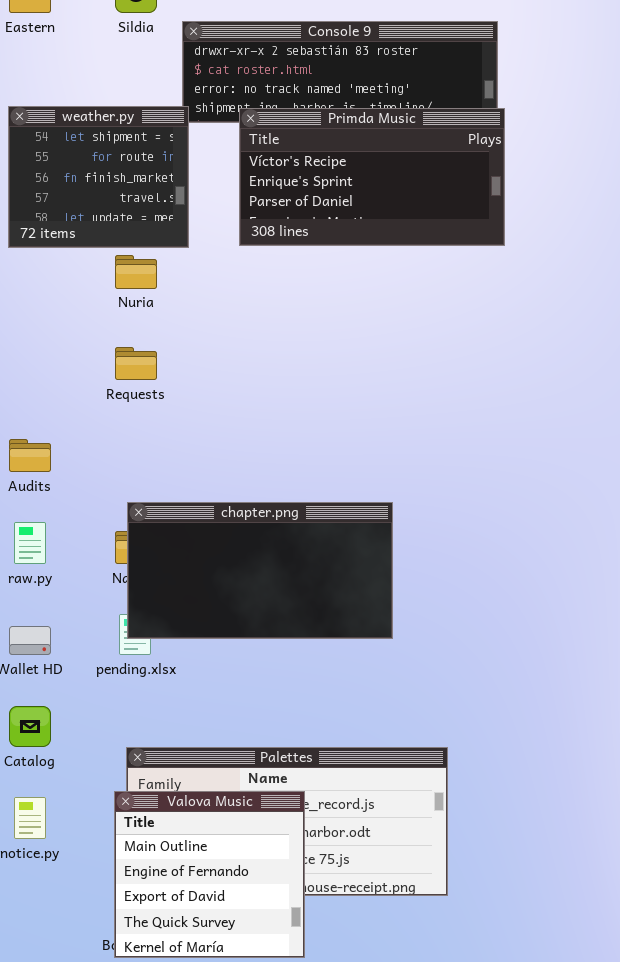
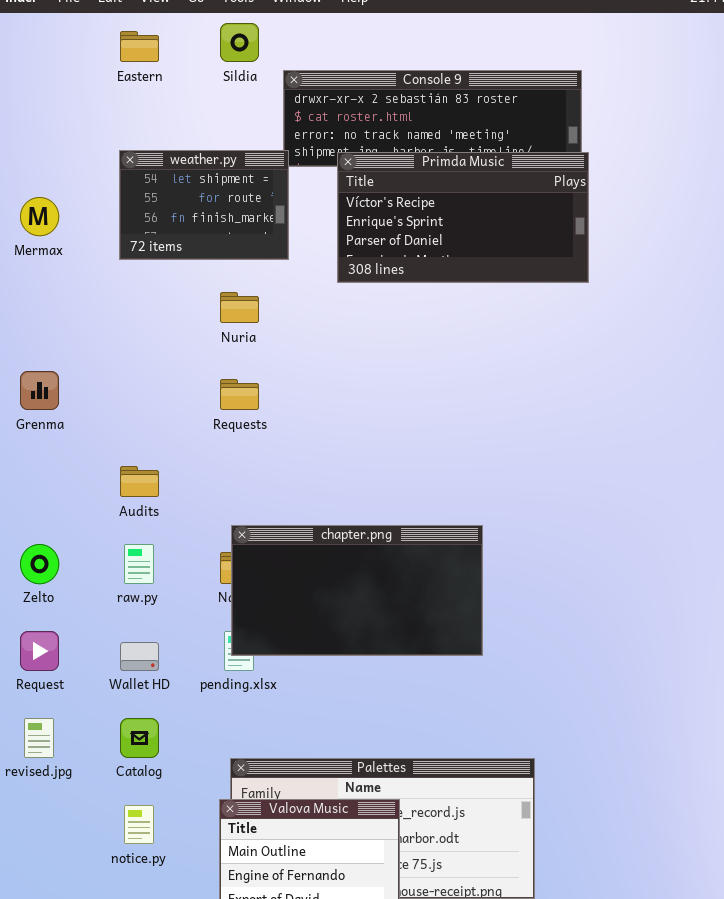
weather.py: [8,106,189,248] -> [119,150,289,260], resized

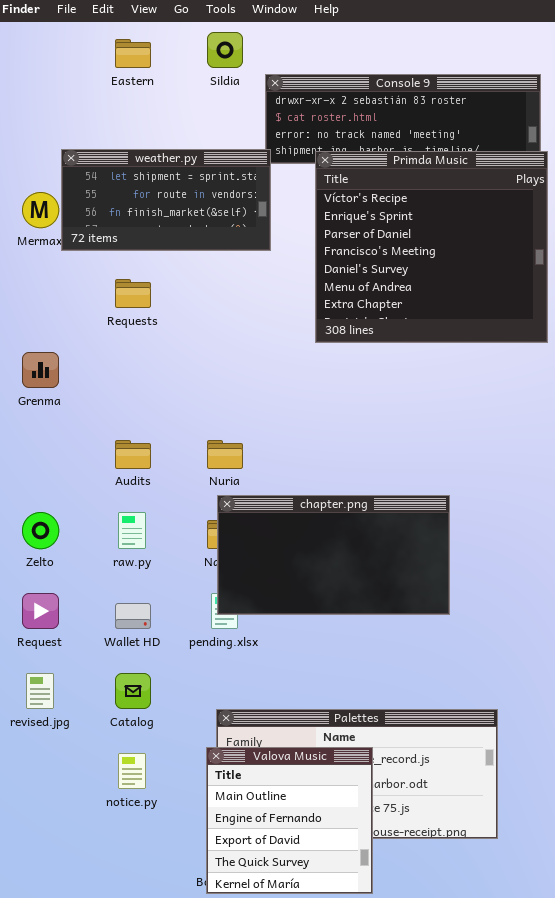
weather.py: [119,150,289,260] -> [61,149,271,251], resized
Primda Music: [337,152,589,283] -> [315,151,548,343], resized
Nuria: [220,292,259,323] -> [207,440,243,469], moved
Requests: [220,379,259,410] -> [115,279,151,308], moved

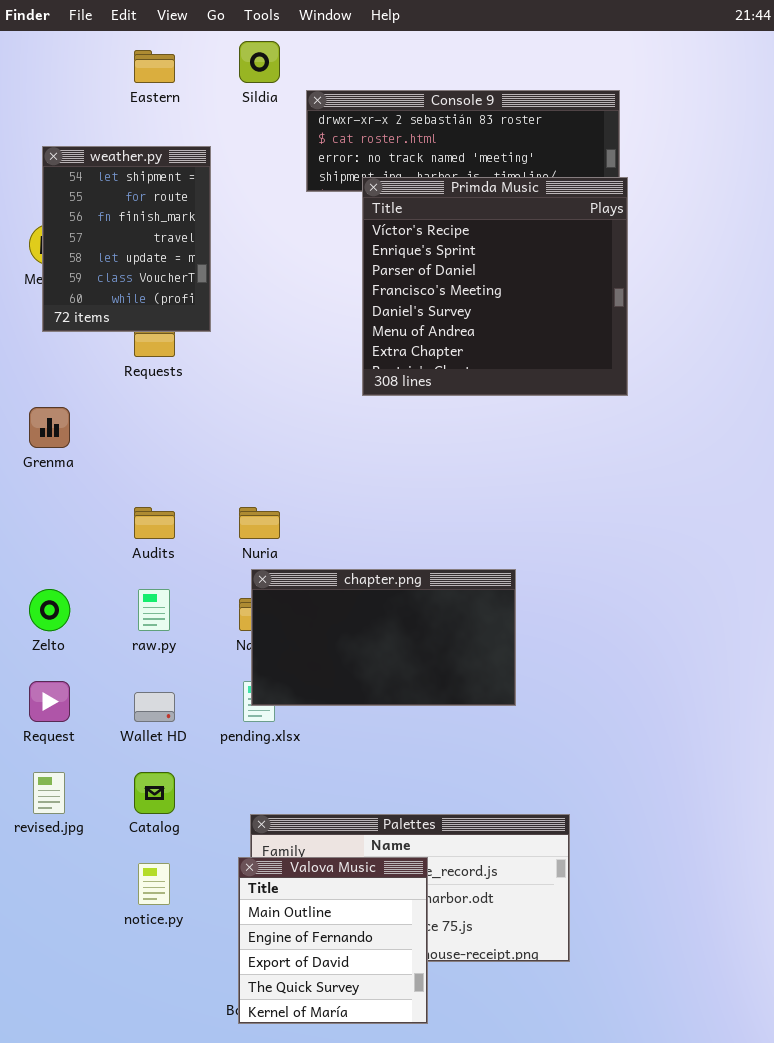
weather.py: [61,149,271,251] -> [42,146,211,332], moved, resized

